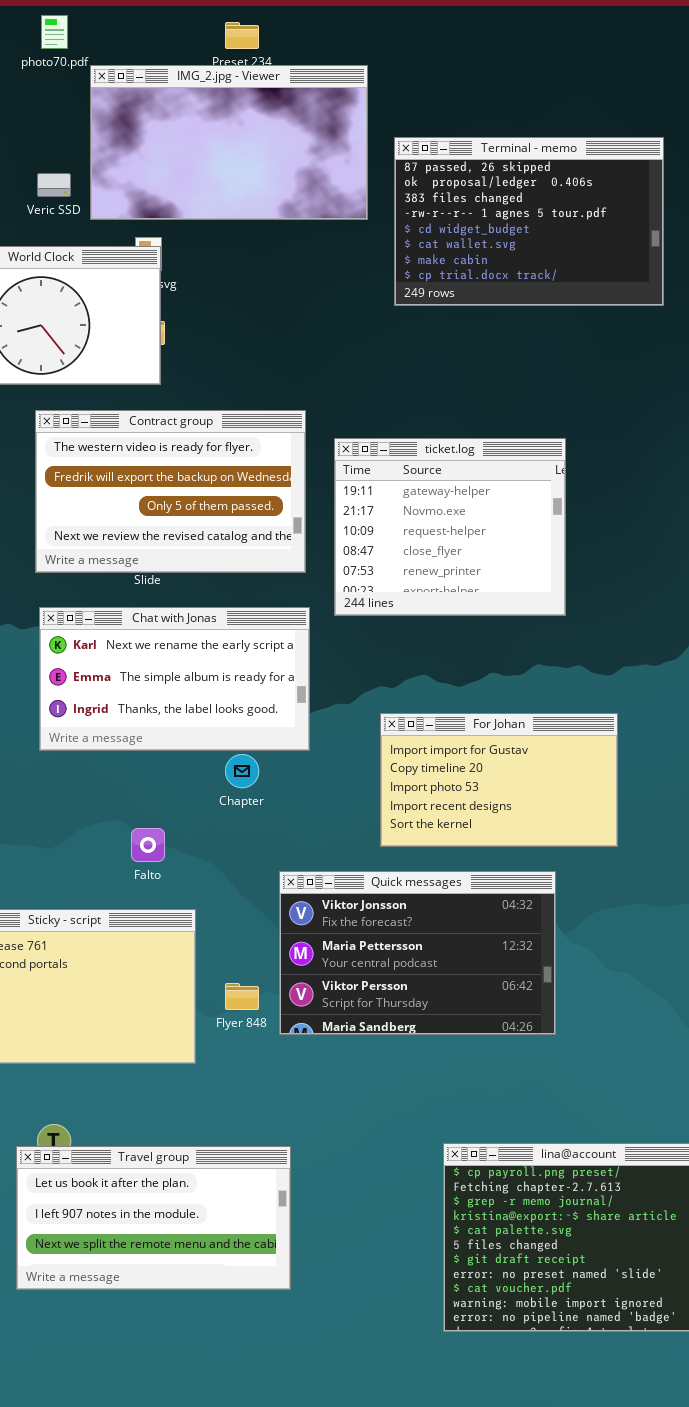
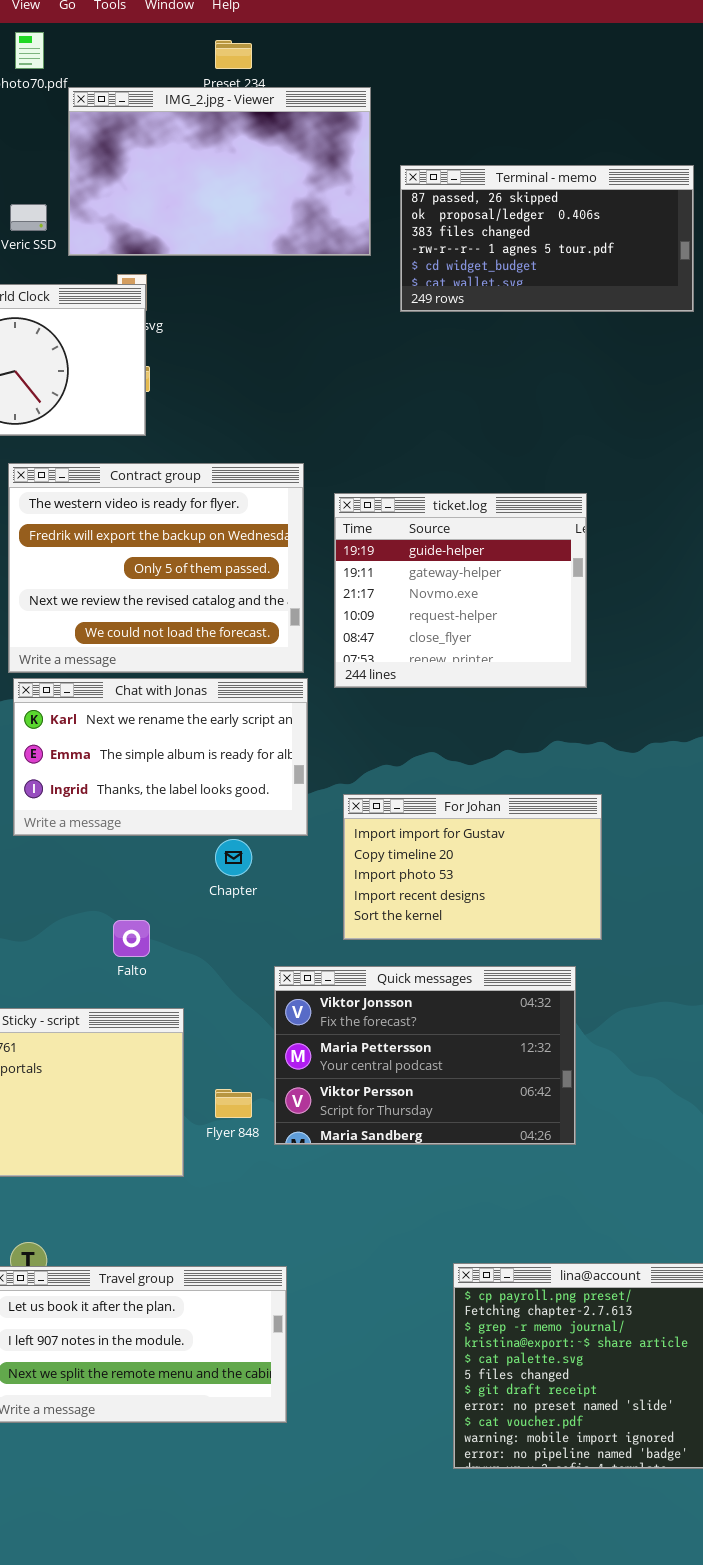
Terminal - memo: [394,137,664,306] -> [400,165,694,312], resized
Contract group: [35,410,306,573] -> [8,463,304,673], resized
ticket.log: [334,438,566,616] -> [334,493,587,688], scrolled up 1 row
For Johan: [380,713,618,847] -> [343,794,602,940], moved

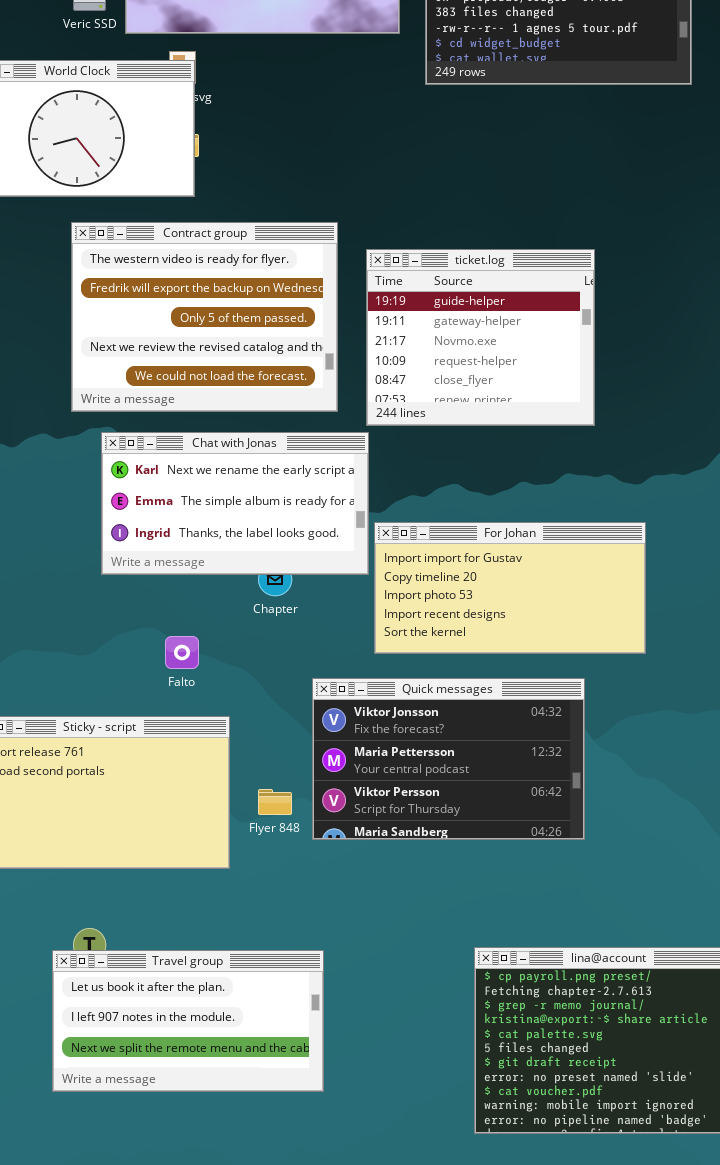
Chat with Jonas: [13,678,308,836] -> [101,432,369,575], moved
For Johan: [343,794,602,940] -> [374,522,646,654], resized

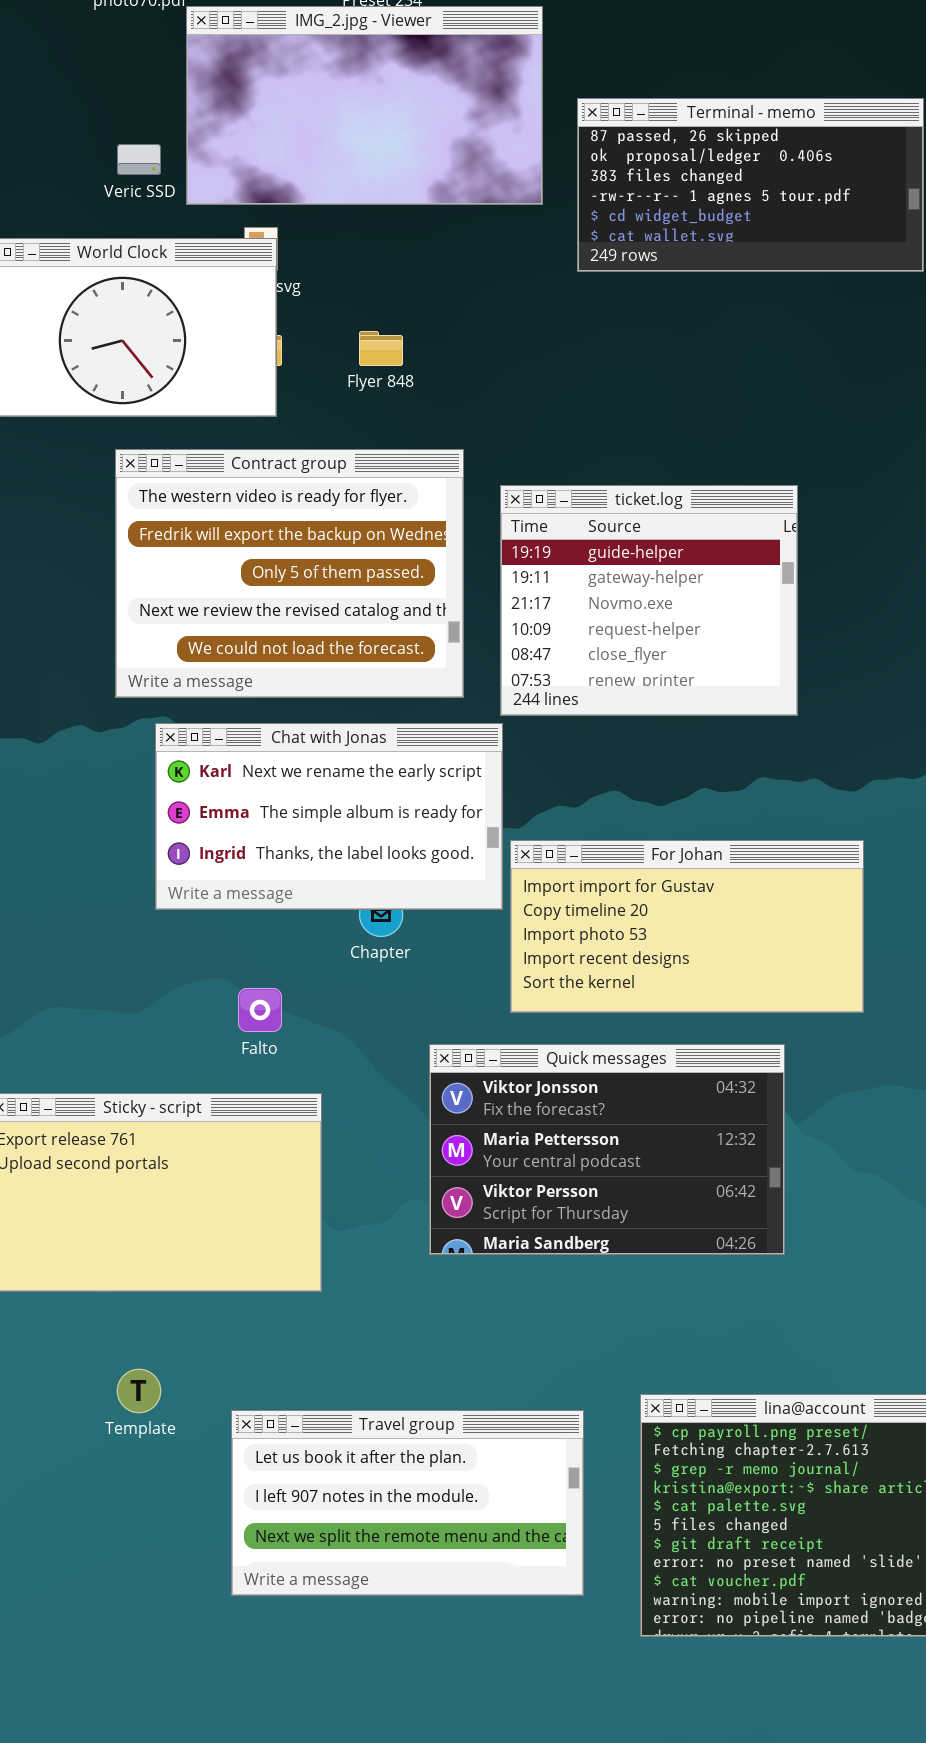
Flyer 848: [258,789,292,815] -> [359,331,403,366], moved
Travel group: [52,950,324,1092] -> [231,1410,584,1596], moved

